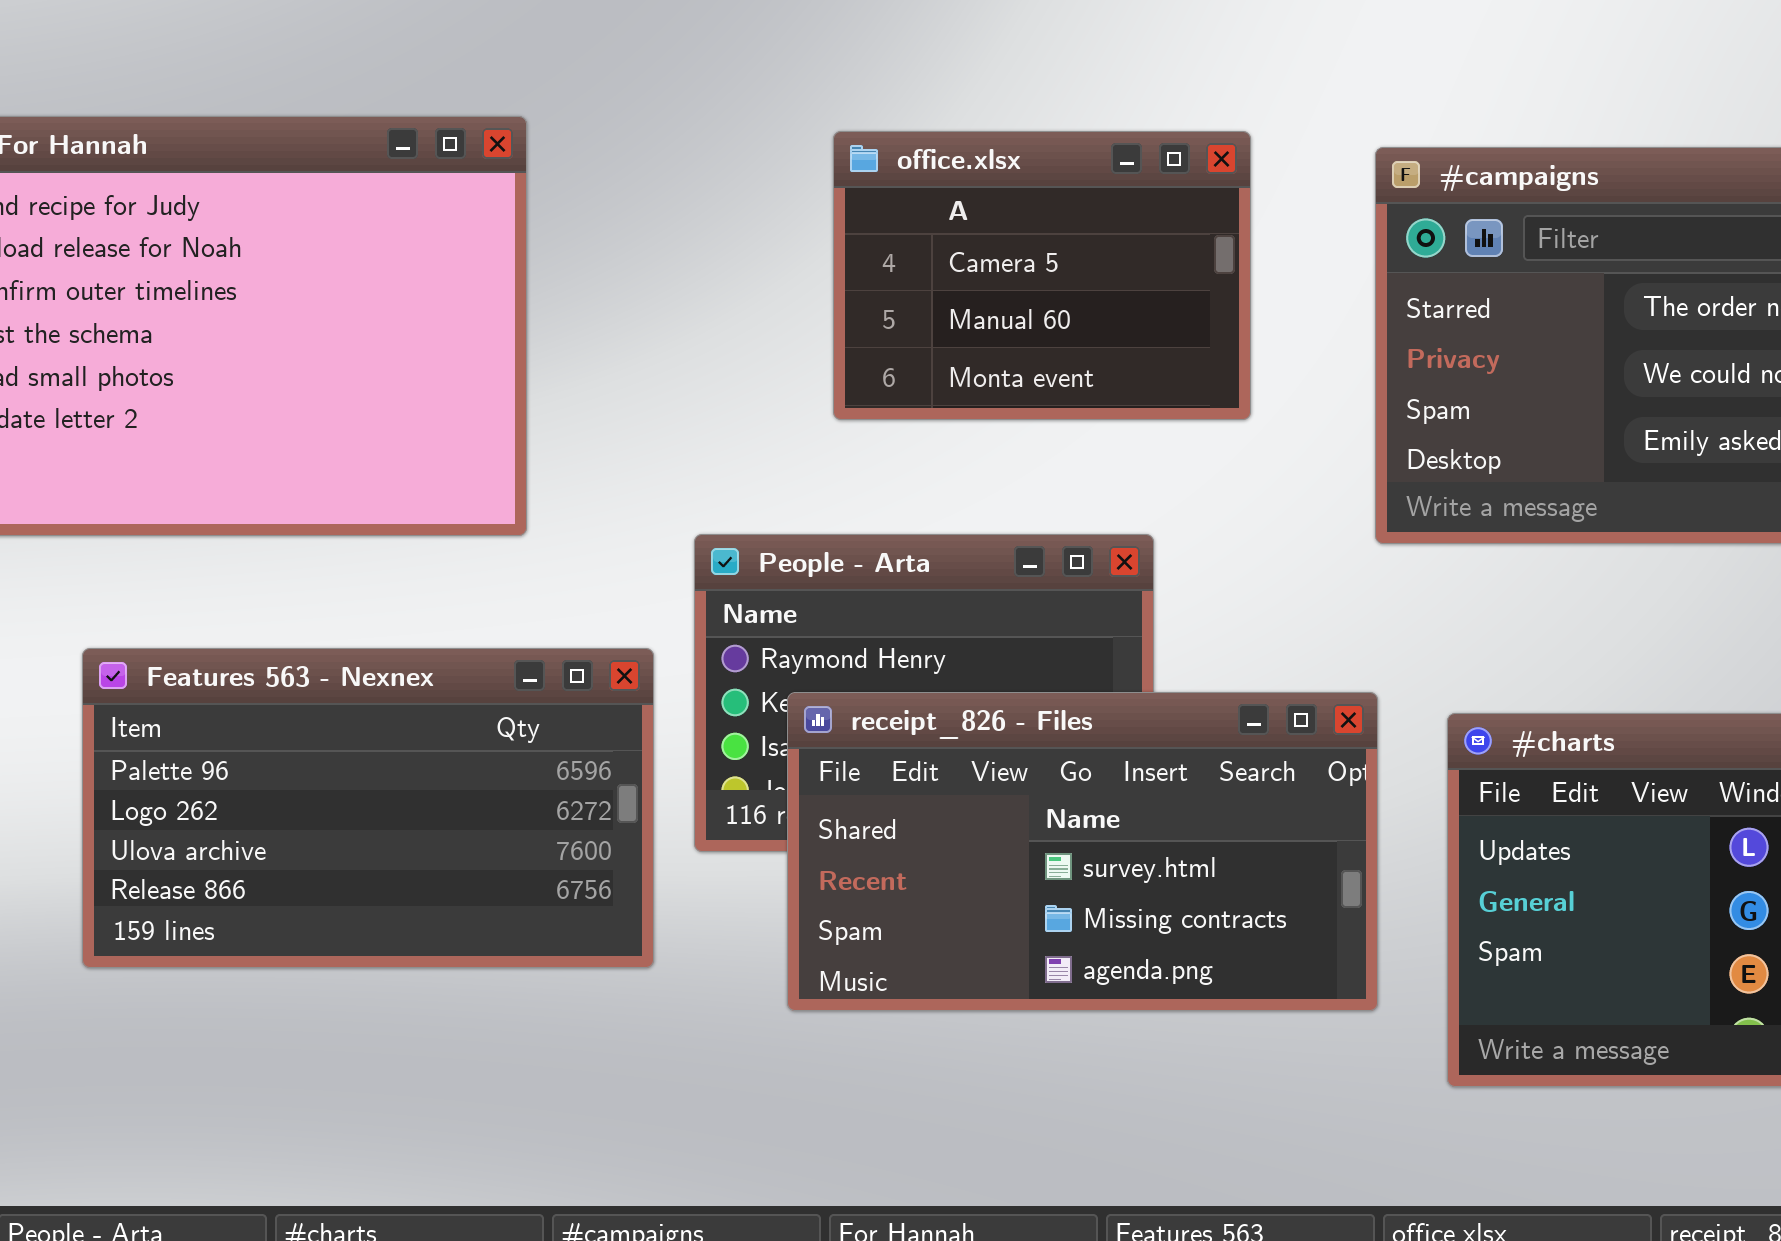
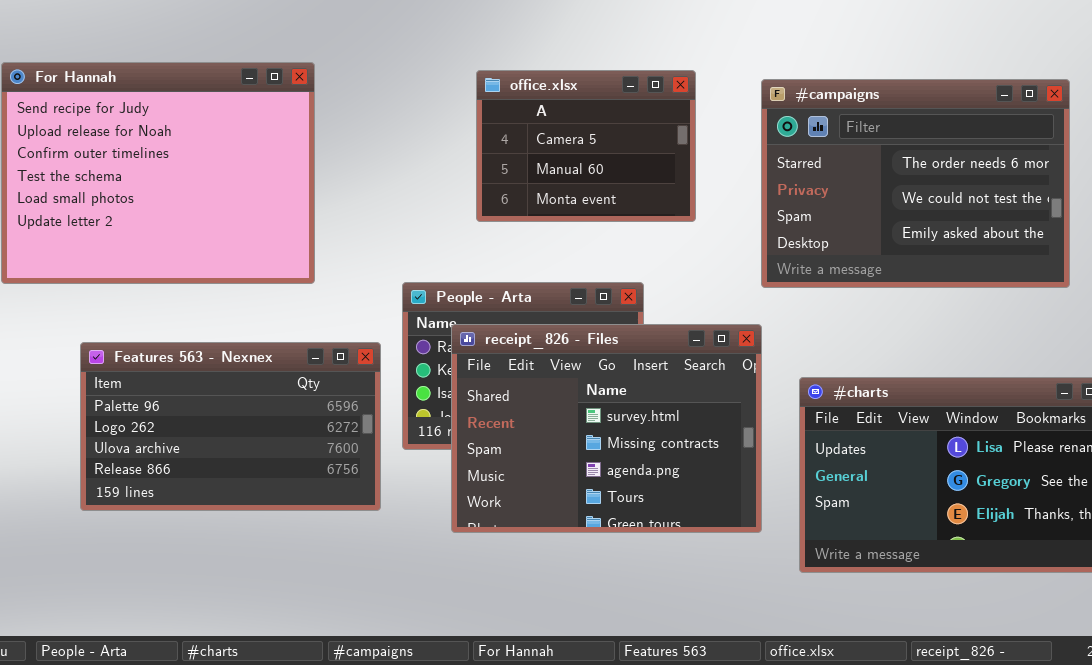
receipt_826 - Files: [787,692,1378,1011] -> [451,324,762,533], resized

